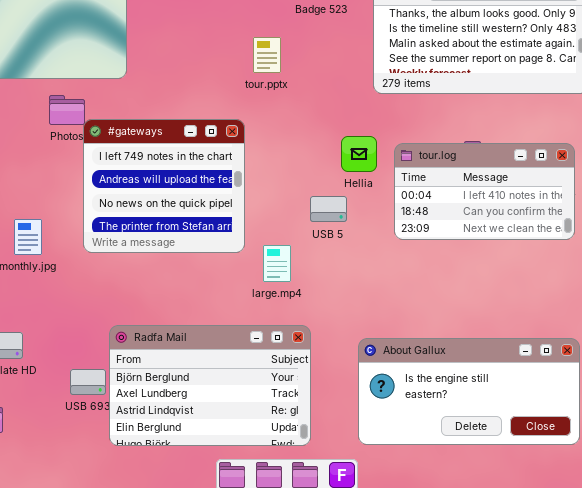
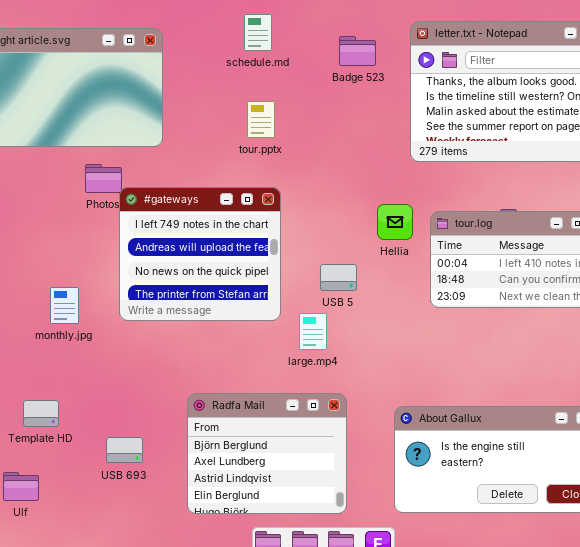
tour.pptx: [253,37,281,73] -> [247,101,275,138], moved
USB 5: [310,196,347,222] -> [320,264,357,291], moved
Radfa Mail: [109,325,311,446] -> [187,393,347,514], resized

